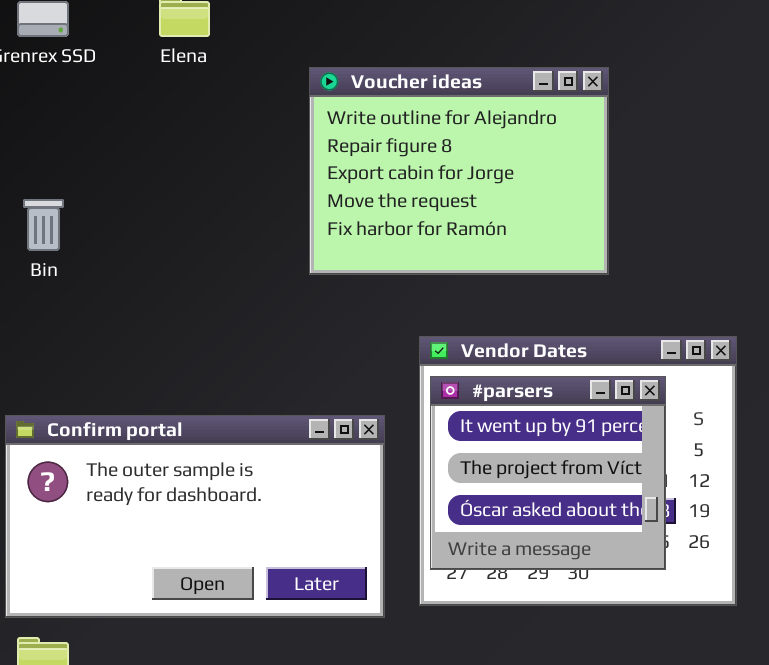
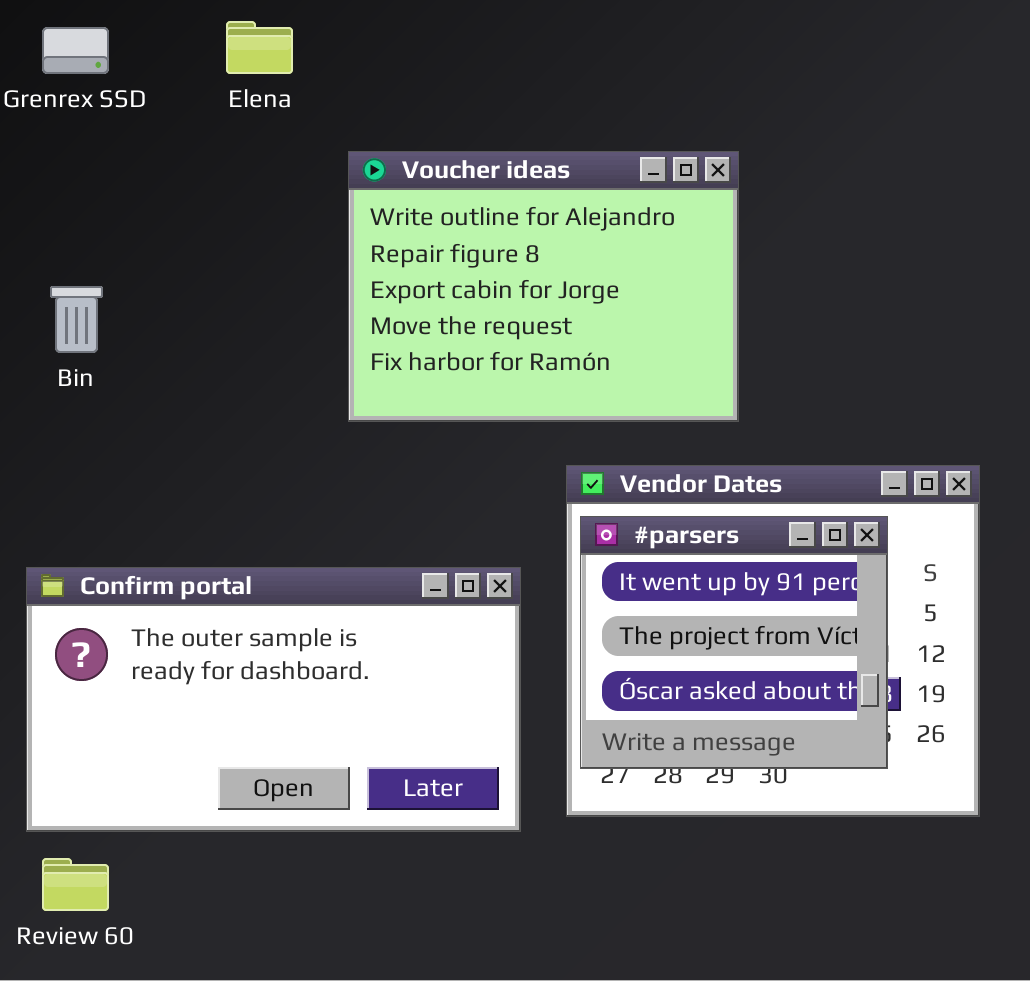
Voucher ideas: [309,67,609,275] -> [348,151,739,422], moved

